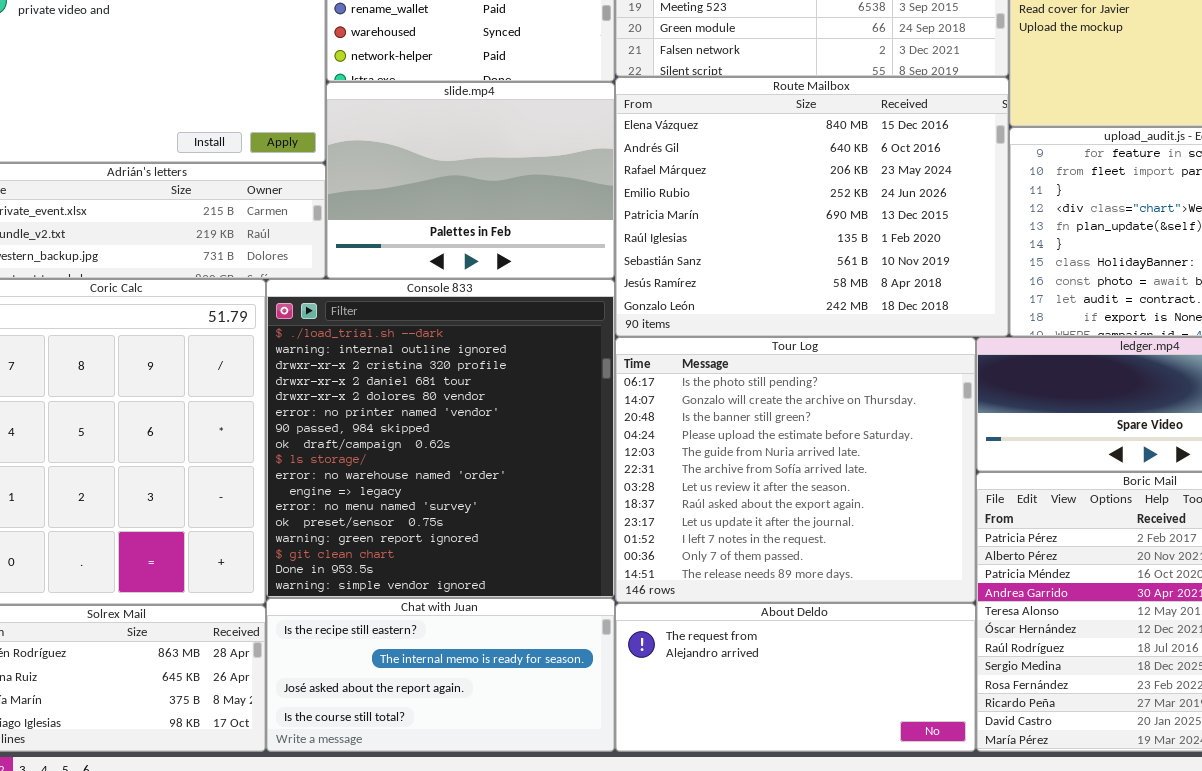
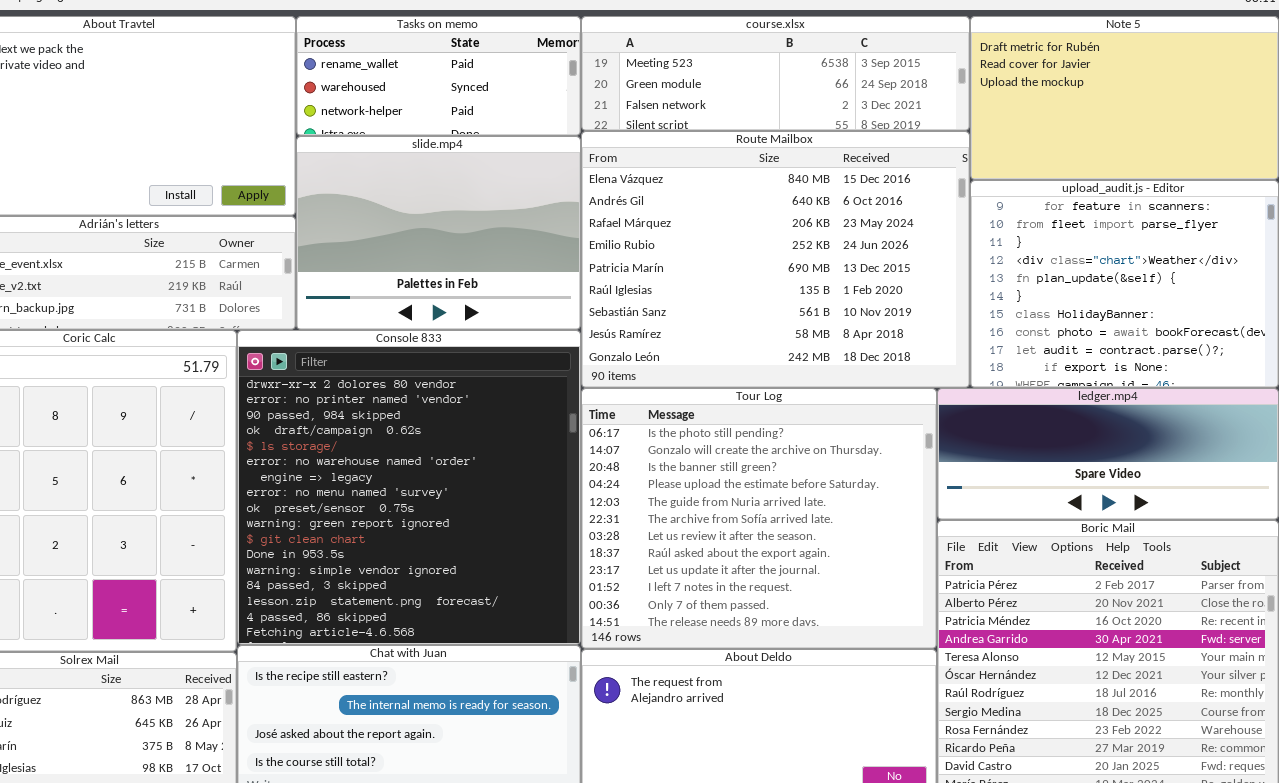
Console 833: [266,279,615,598] -> [237,330,581,645], scrolled down 4 rows

